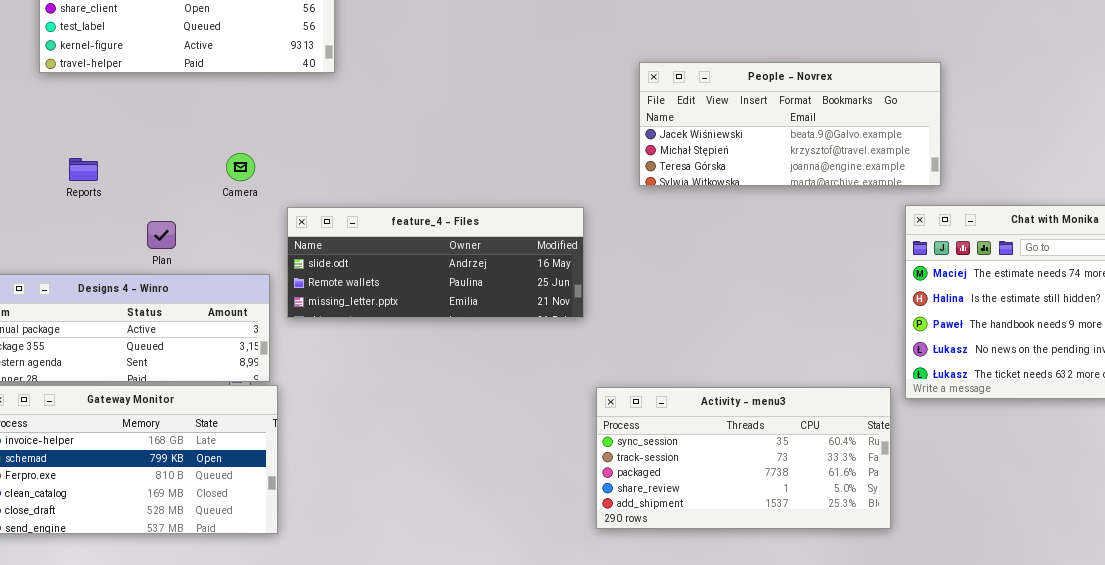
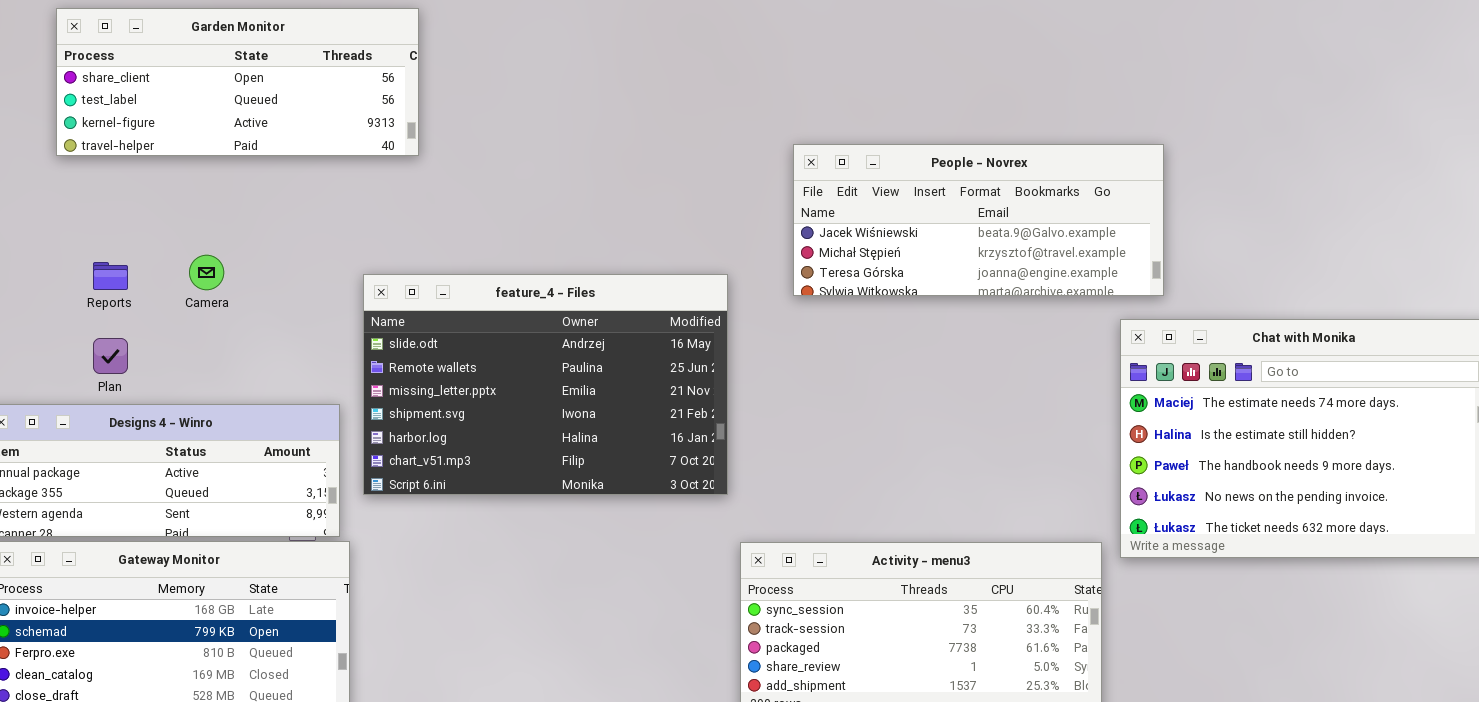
Camera: [226,153,255,181] -> [189,255,224,290], moved
feature_4 - Files: [287,207,584,318] -> [363,274,728,495], moved, resized
Plan: [147,221,176,249] -> [93,338,128,374], moved

